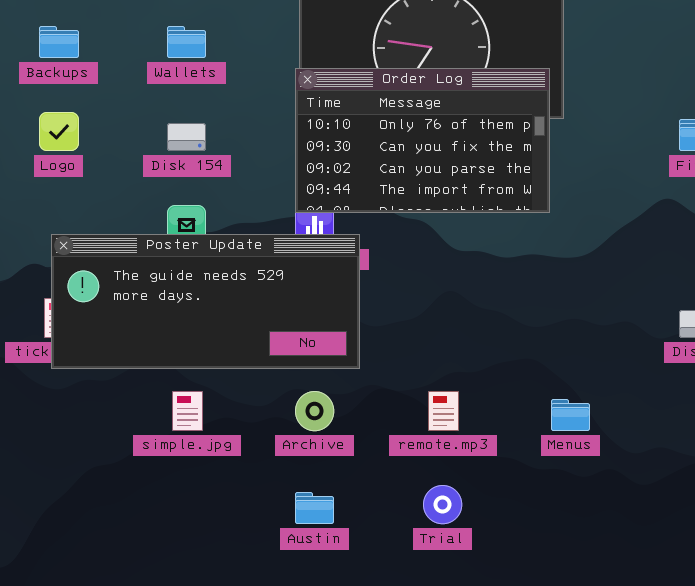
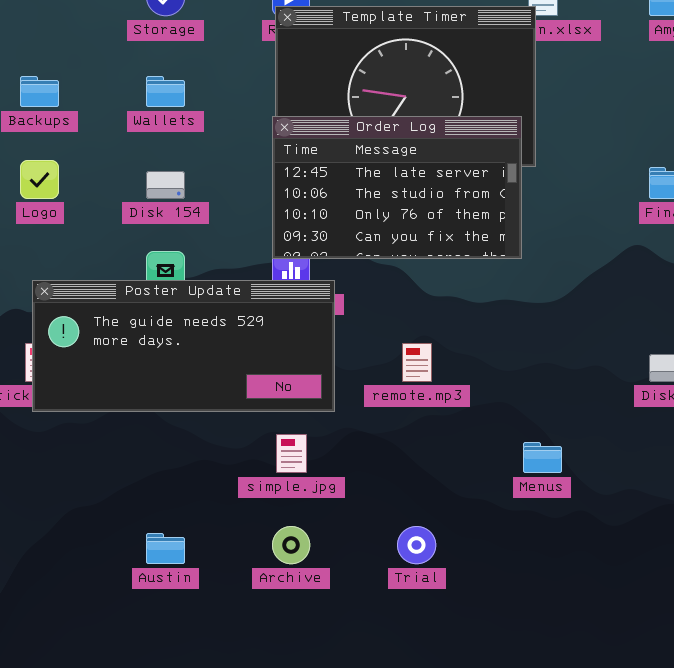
Order Log: [295,68,550,213] -> [272,116,522,259], scrolled up 2 rows
simple.jpg: [172,391,203,431] -> [276,434,307,473], moved
Archive: [295,391,334,431] -> [272,526,310,564], moved
remote.mp3: [428,391,459,431] -> [402,343,432,382], moved
Austin: [295,492,334,524] -> [146,533,185,564], moved

